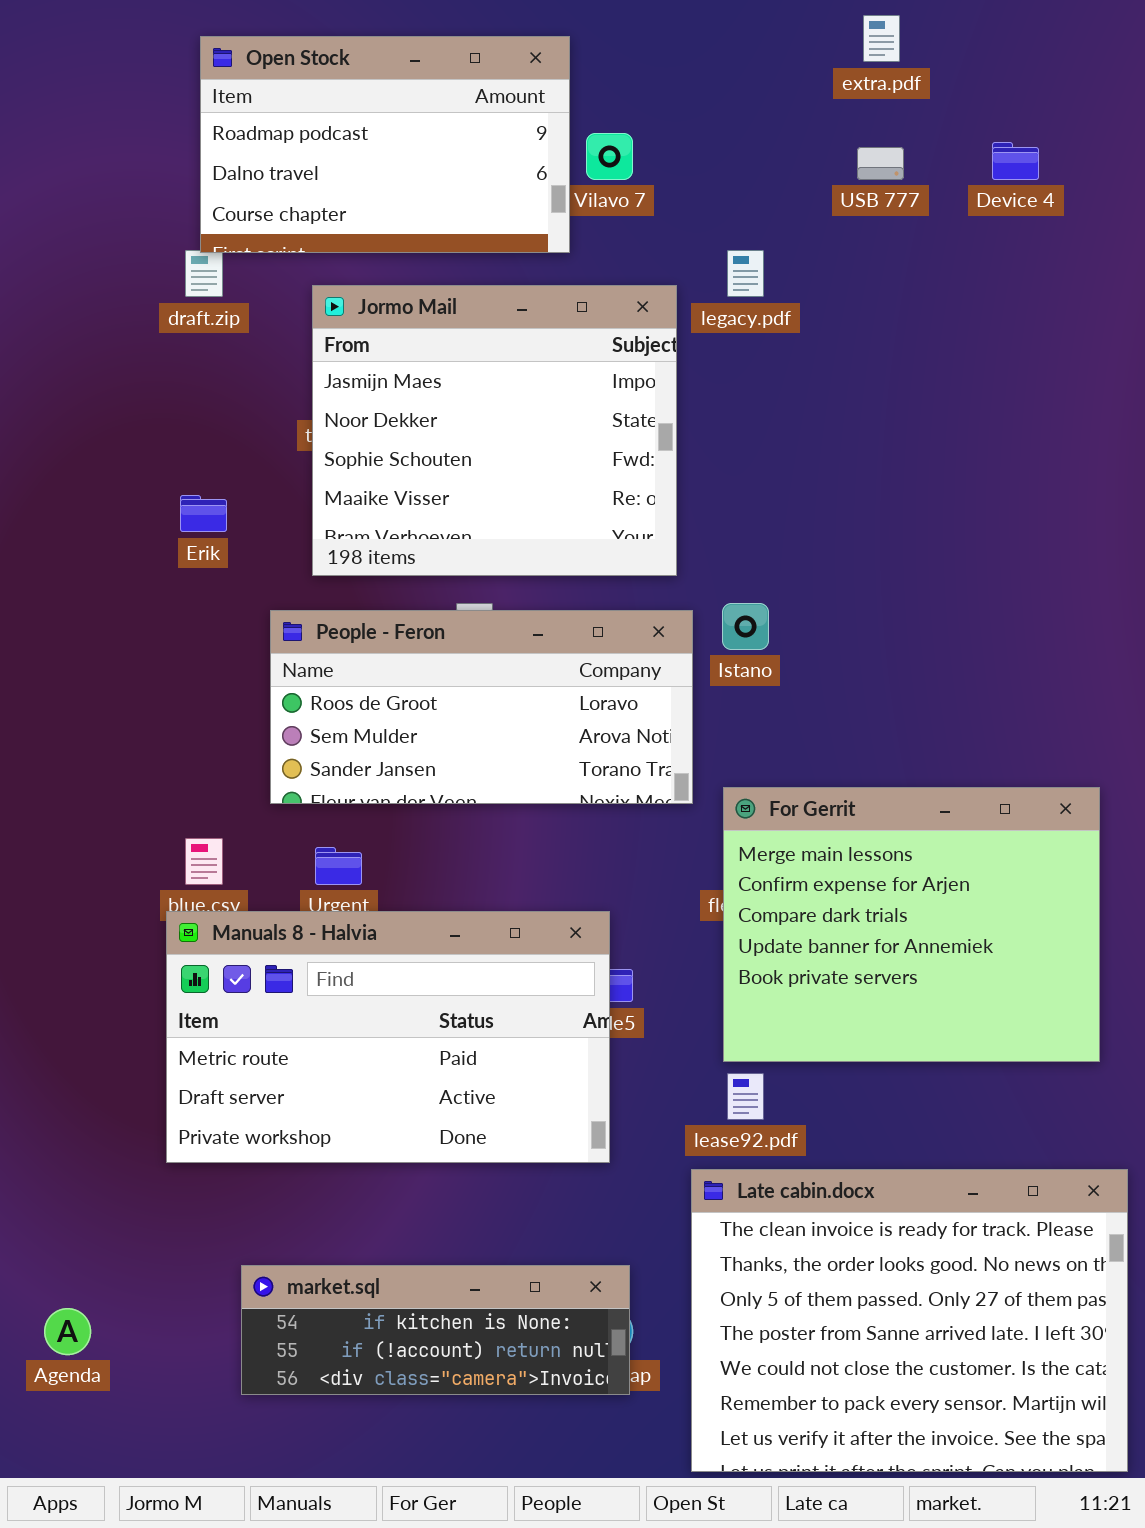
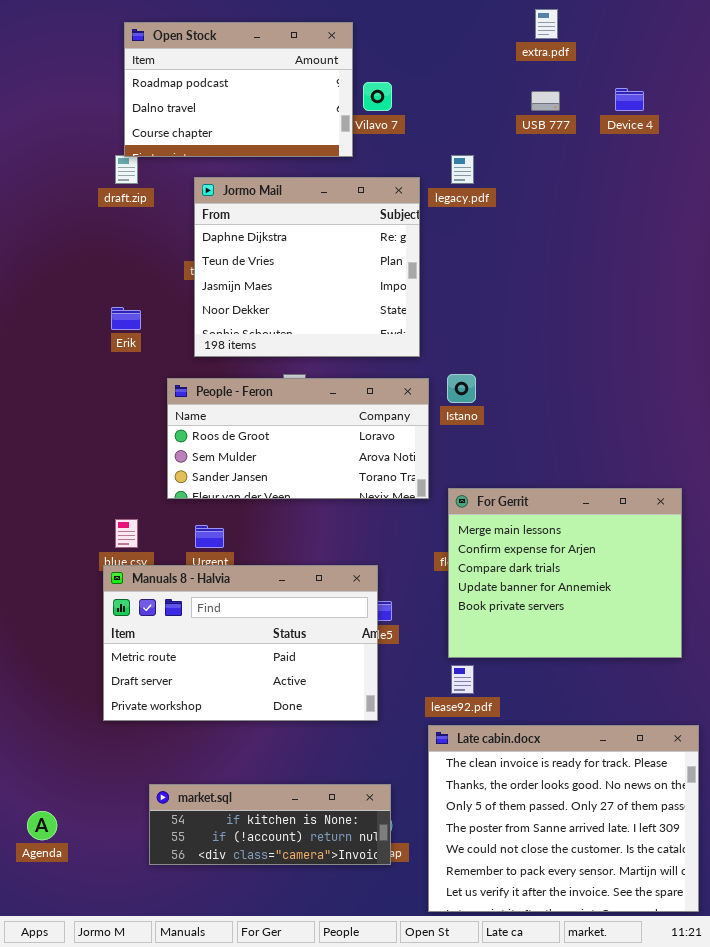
Jormo Mail: [312,285,677,576] -> [194,177,420,357], scrolled up 2 rows

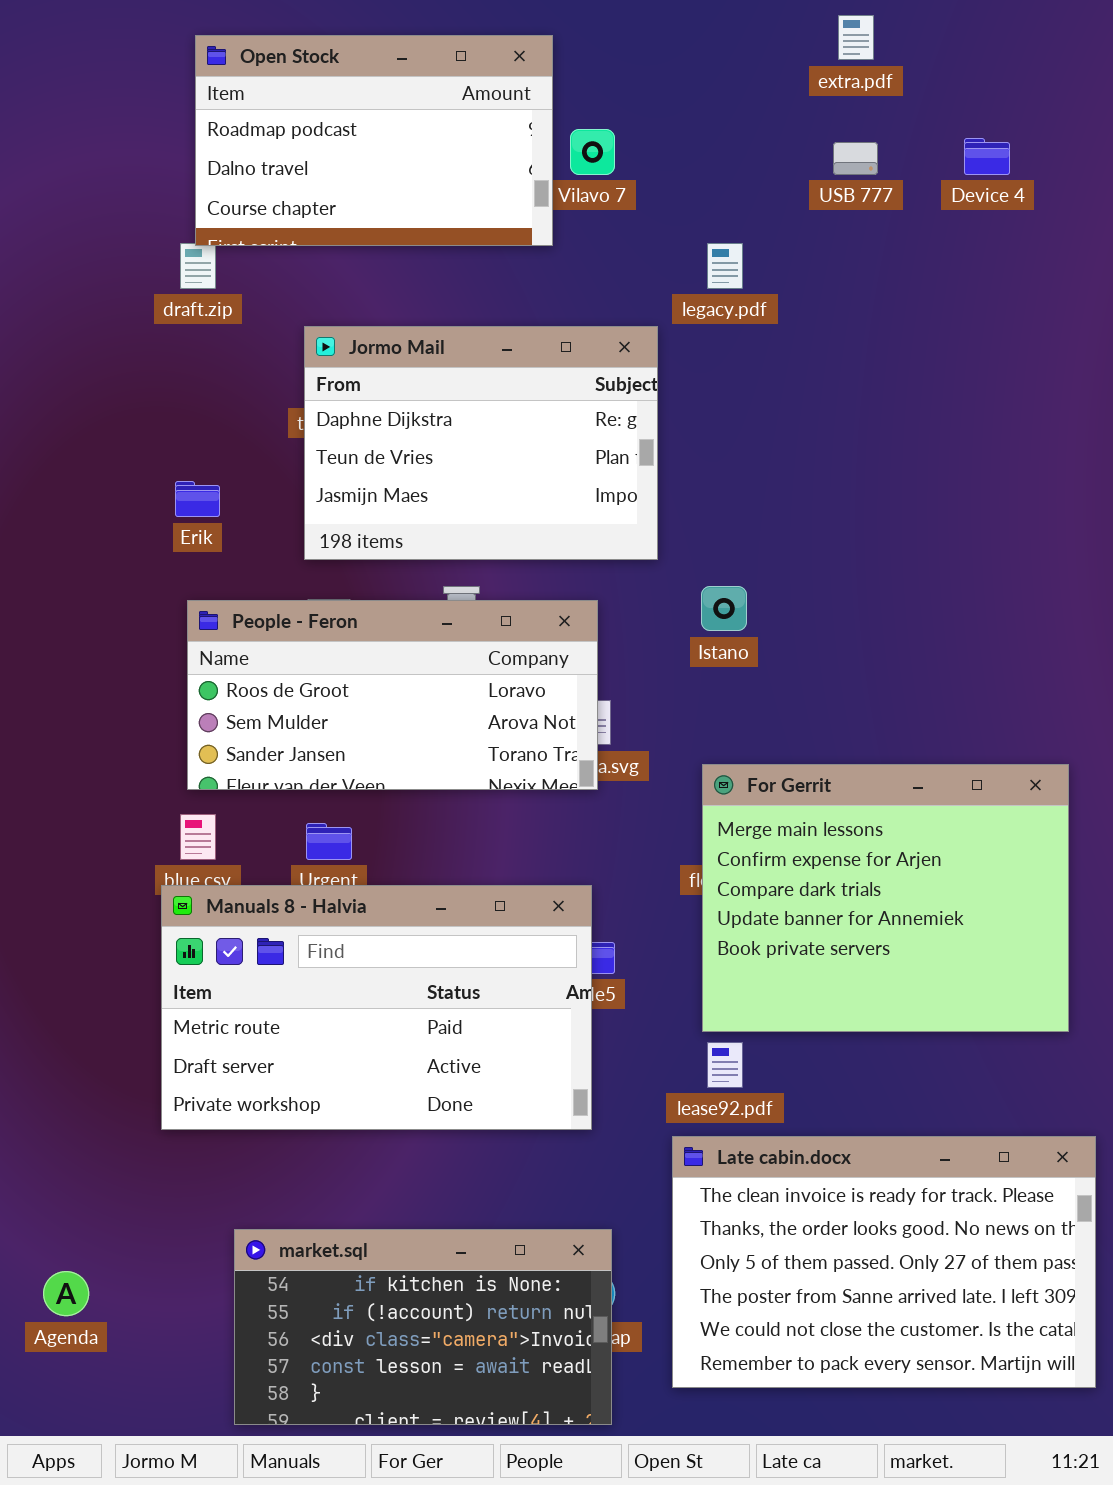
Jormo Mail: [194,177,420,357] -> [304,326,658,560], resized
People - Feron: [167,378,429,499] -> [187,600,598,790], moved
Late cabin.docx: [428,725,699,912] -> [672,1136,1096,1388], resized
market.sql: [149,784,391,865] -> [234,1229,612,1425], resized

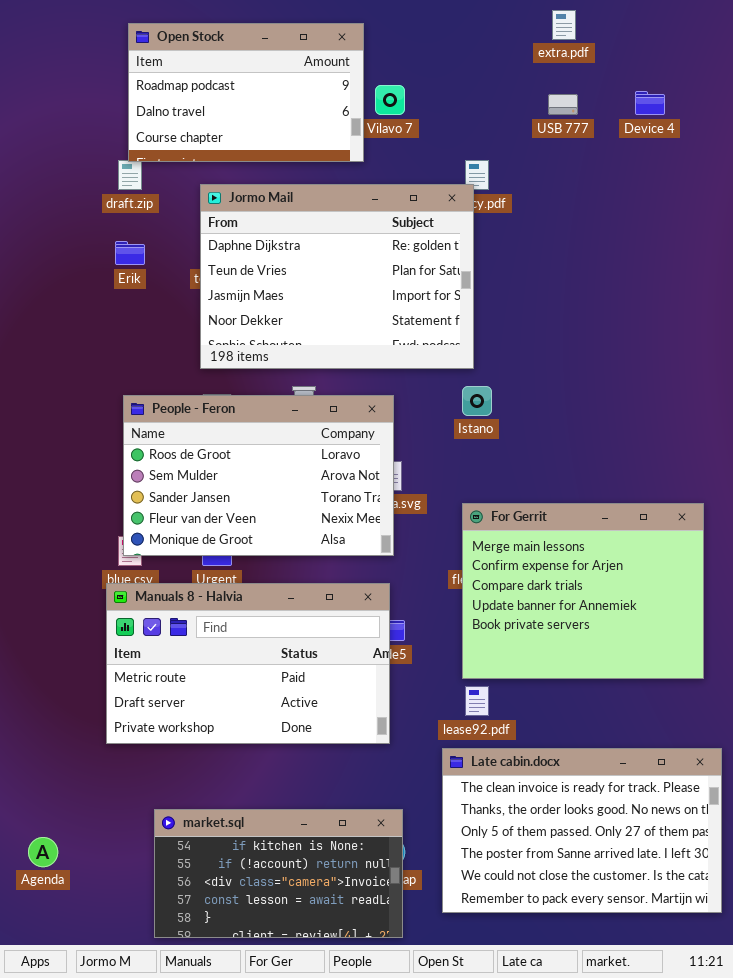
Jormo Mail: [304,326,658,560] -> [200,184,474,369], resized
Erik: [175,481,220,517] -> [115,241,145,265], moved
People - Feron: [187,600,598,790] -> [123,395,394,556], resized

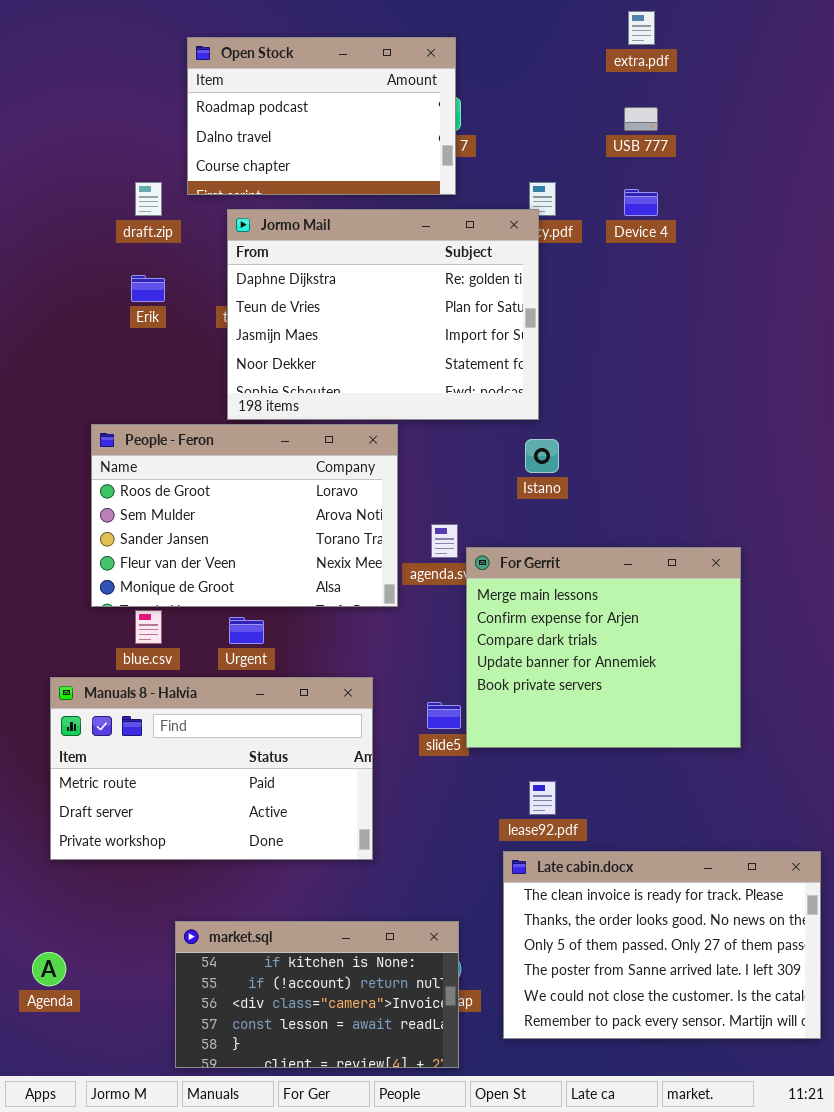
Open Stock: [128,23,364,162] -> [187,37,456,195], moved
Device 4: [635,91,665,115] -> [624,189,658,216], moved
People - Feron: [123,395,394,556] -> [91,424,398,607], moved
For Gerrit: [462,503,704,679] -> [466,547,741,748], moved
Manuals 8 - Halvia: [106,583,390,744] -> [50,677,373,860], moved

